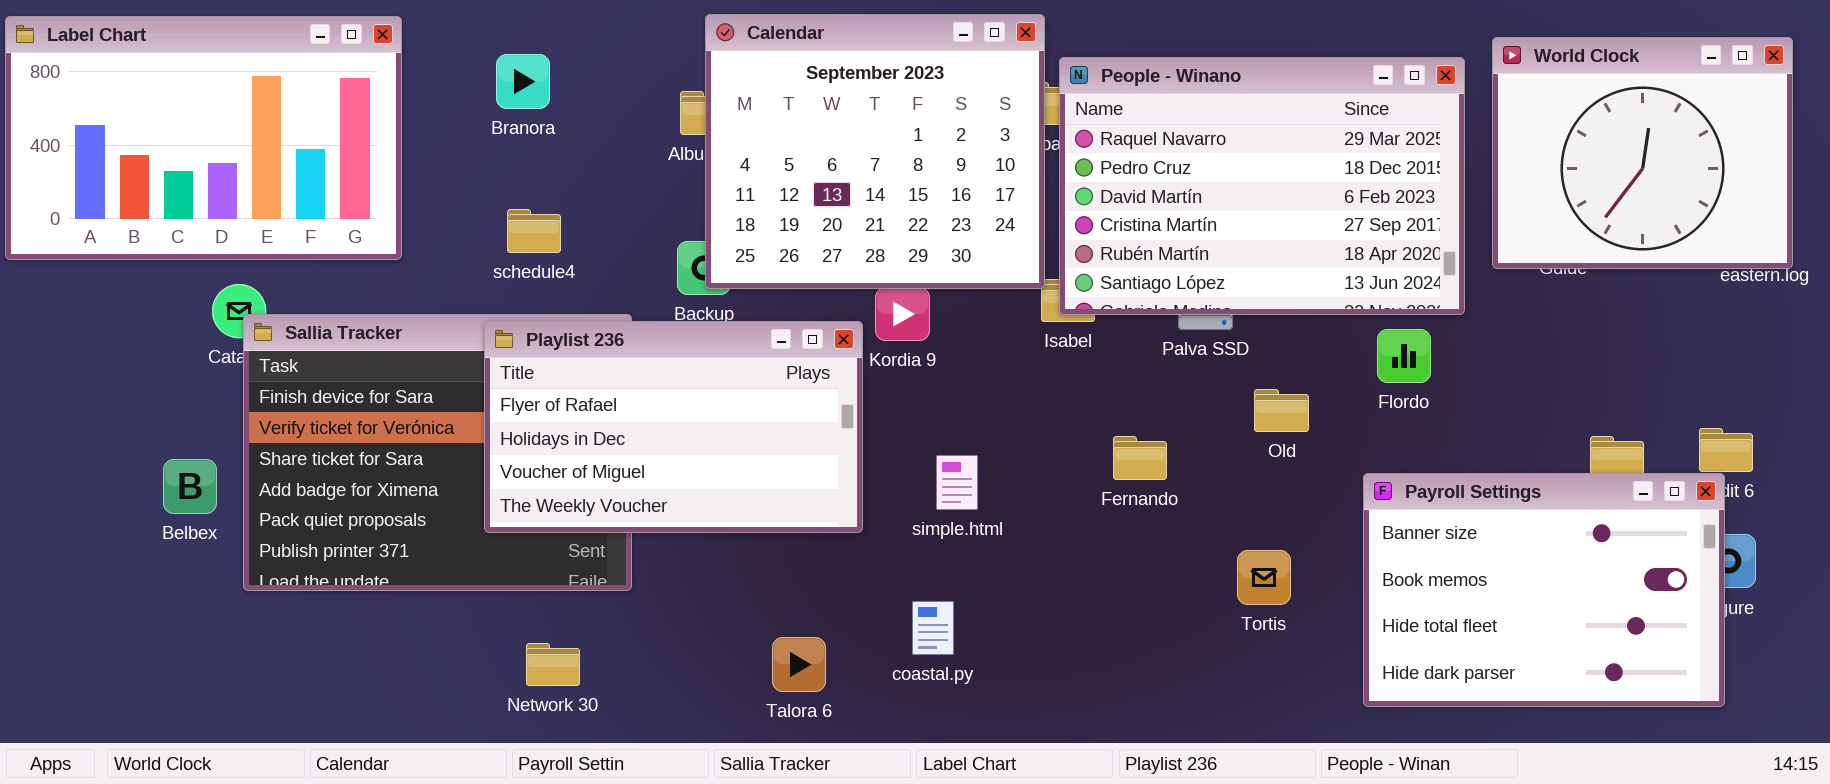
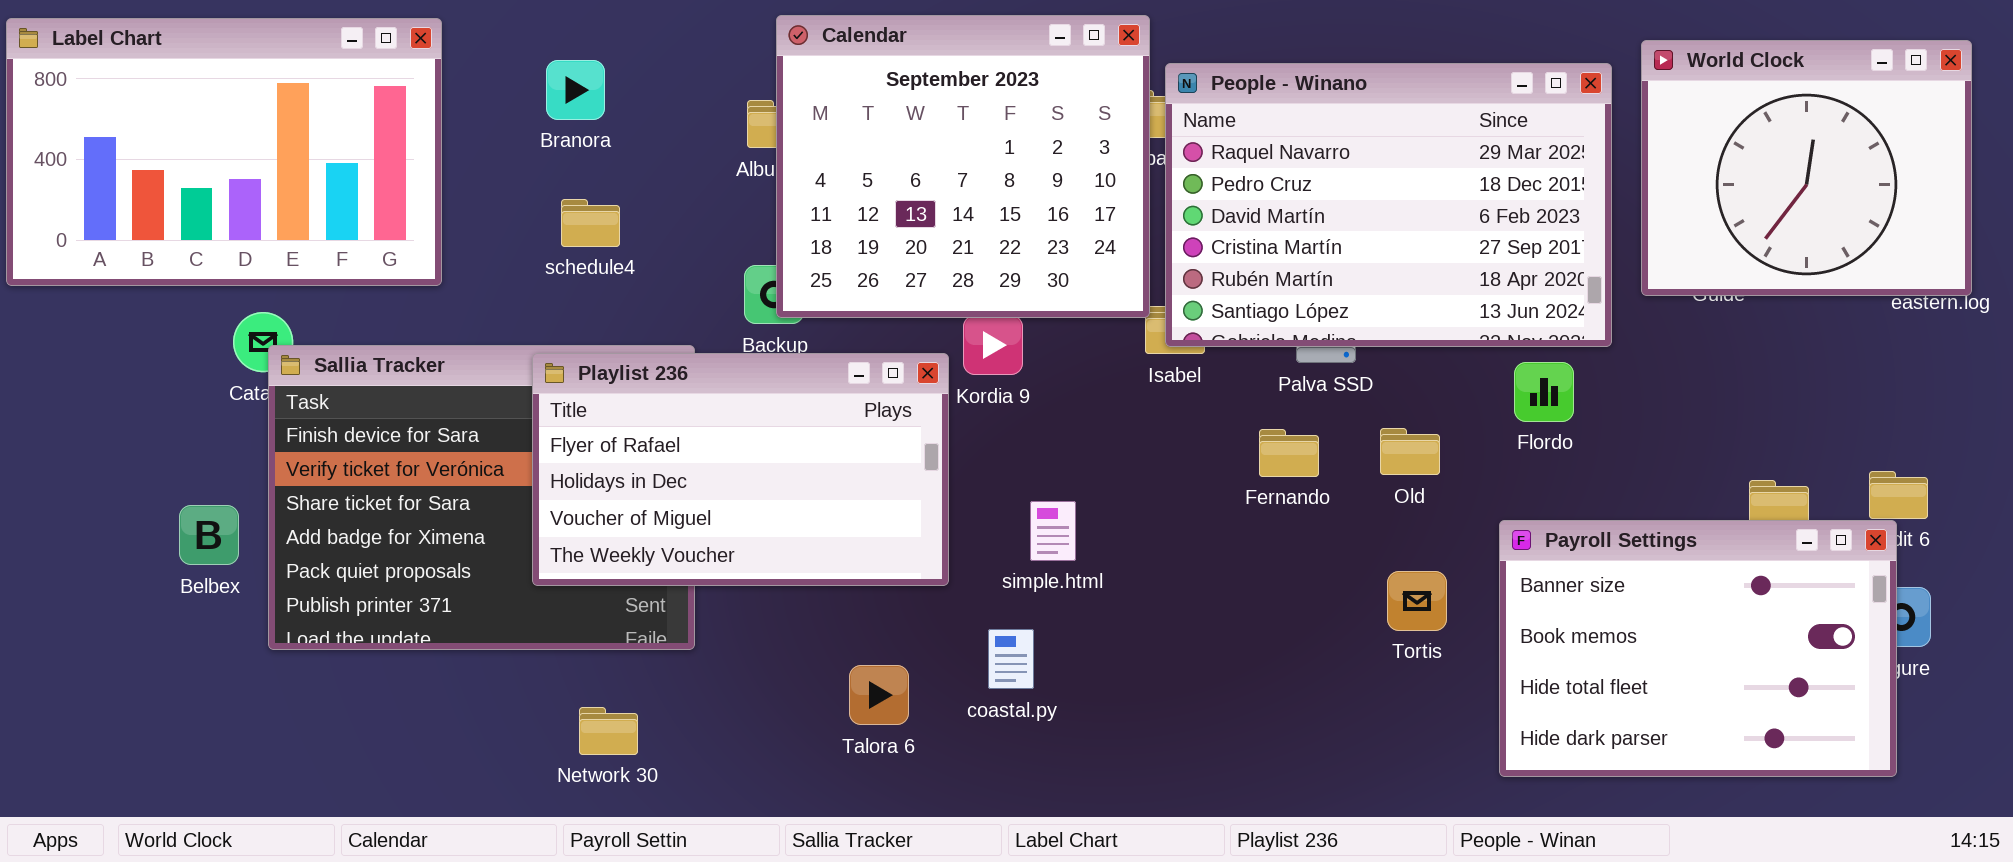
schedule4: [507,209,561,253] -> [561,199,620,247], moved
Fernando: [1113,436,1167,480] -> [1259,429,1319,477], moved
Tortis: [1237,550,1291,605] -> [1387,571,1447,631], moved
coastal.py: [912,601,954,655] -> [988,629,1034,689], moved
Talora 6: [772,637,826,692] -> [849,665,909,725], moved

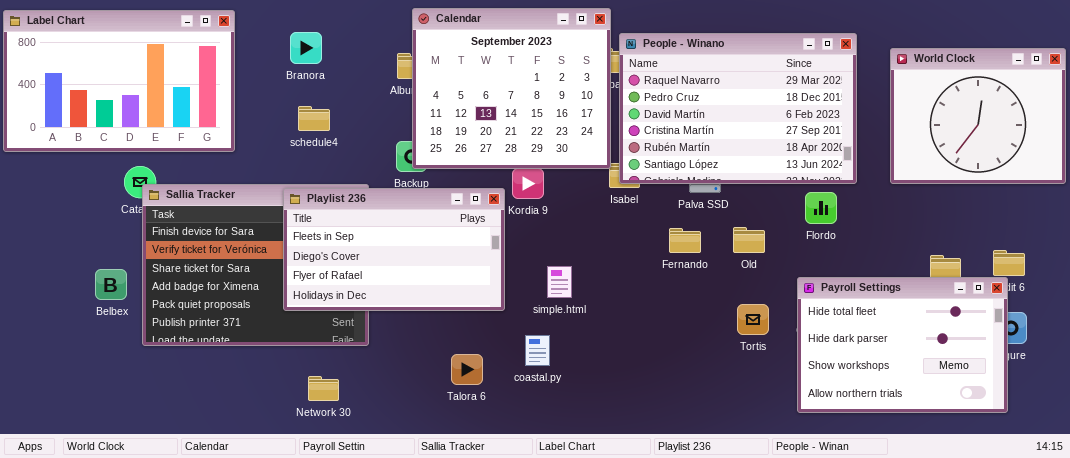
World Clock: [1641,40,1972,296] -> [890,48,1066,184], moved
Playlist 236: [532,353,949,586] -> [283,188,505,311], scrolled up 2 rows
Payroll Settings: [1499,520,1897,777] -> [797,277,1008,413], scrolled down 2 rows

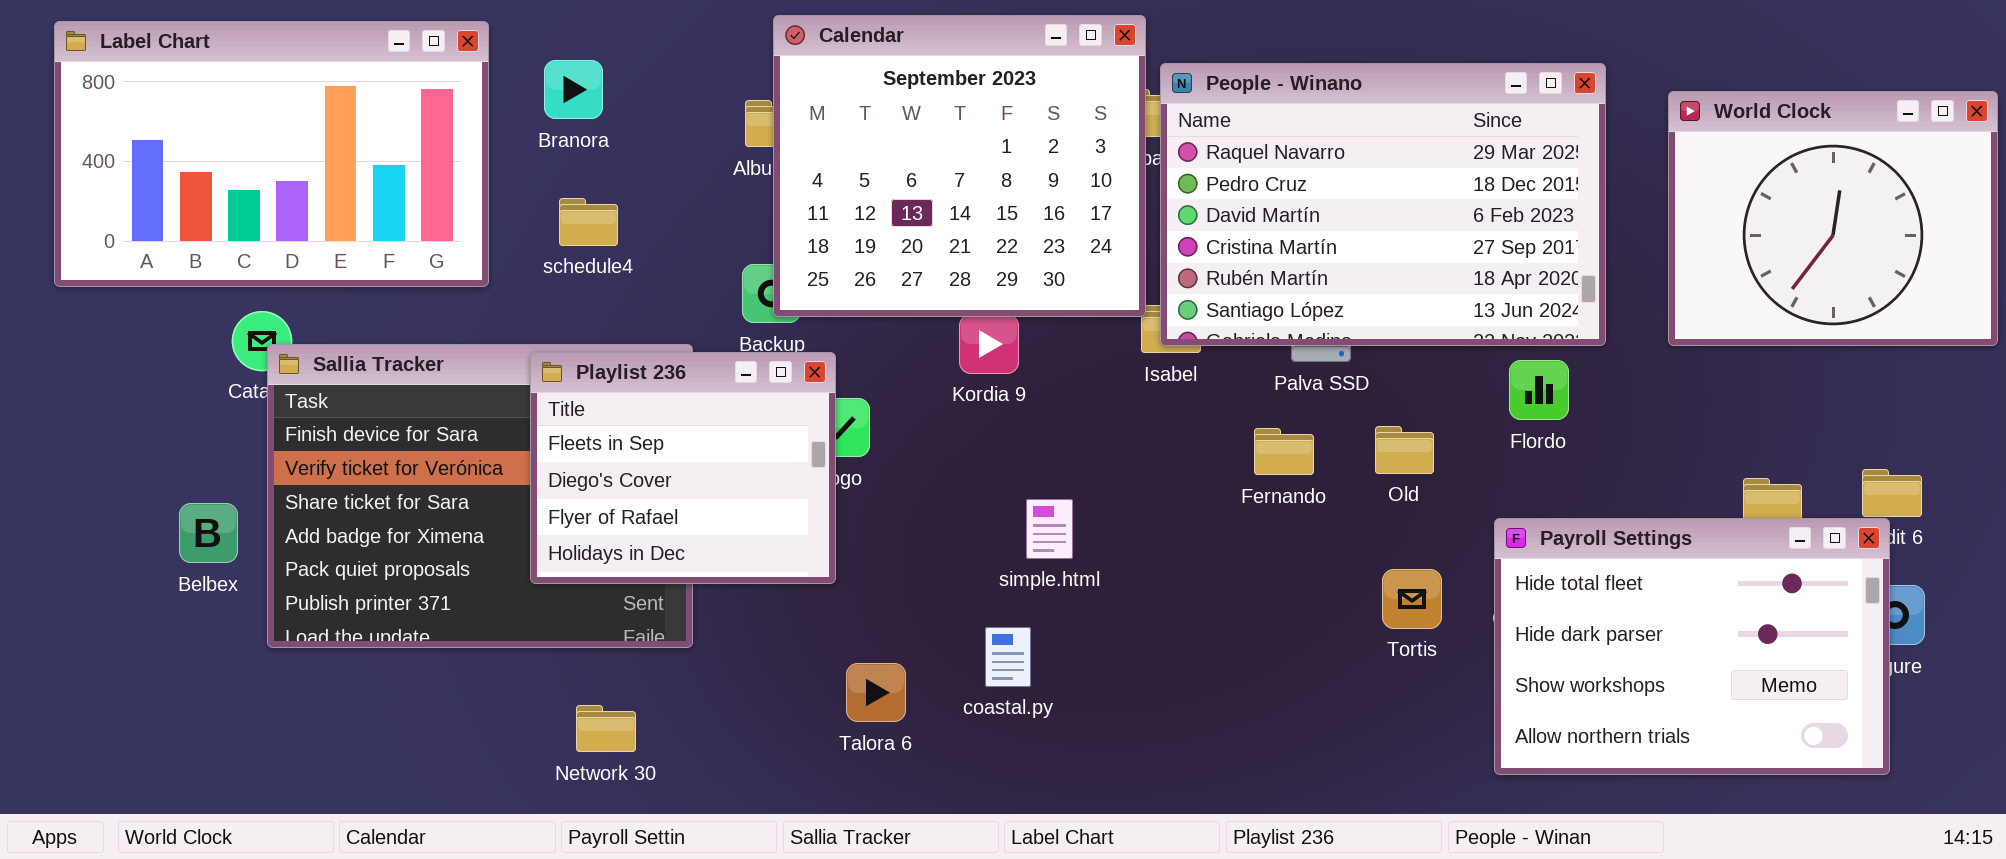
Label Chart: [3,10,235,152] -> [54,21,489,287], moved
Playlist 236: [283,188,505,311] -> [530,352,836,584], resized

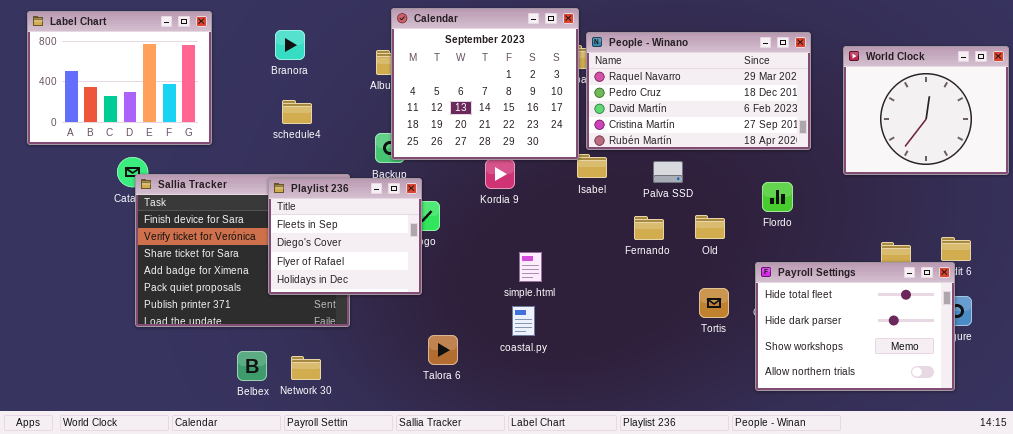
Label Chart: [54,21,489,287] -> [27,11,212,145], resized
People - Winano: [1160,63,1606,346] -> [586,32,811,150], resized
Belbex: [179,503,238,563] -> [237,351,267,381], moved
coastal.py: [985,627,1031,687] -> [512,306,535,336], moved

